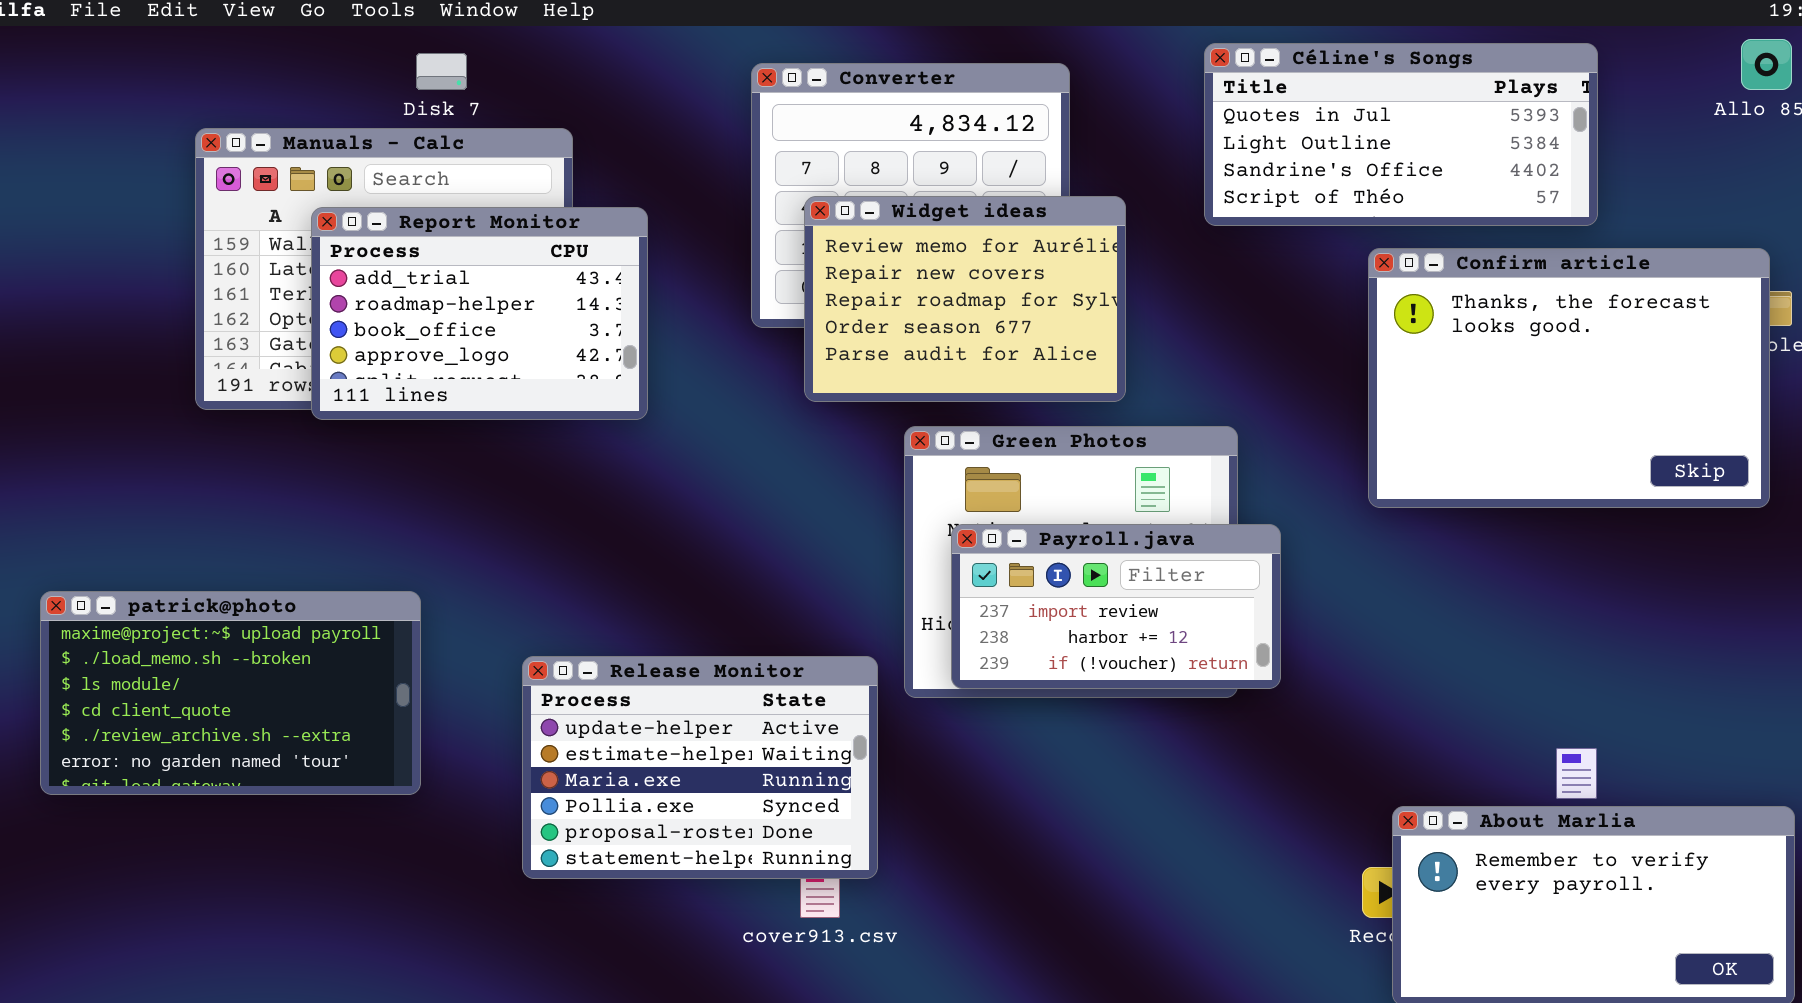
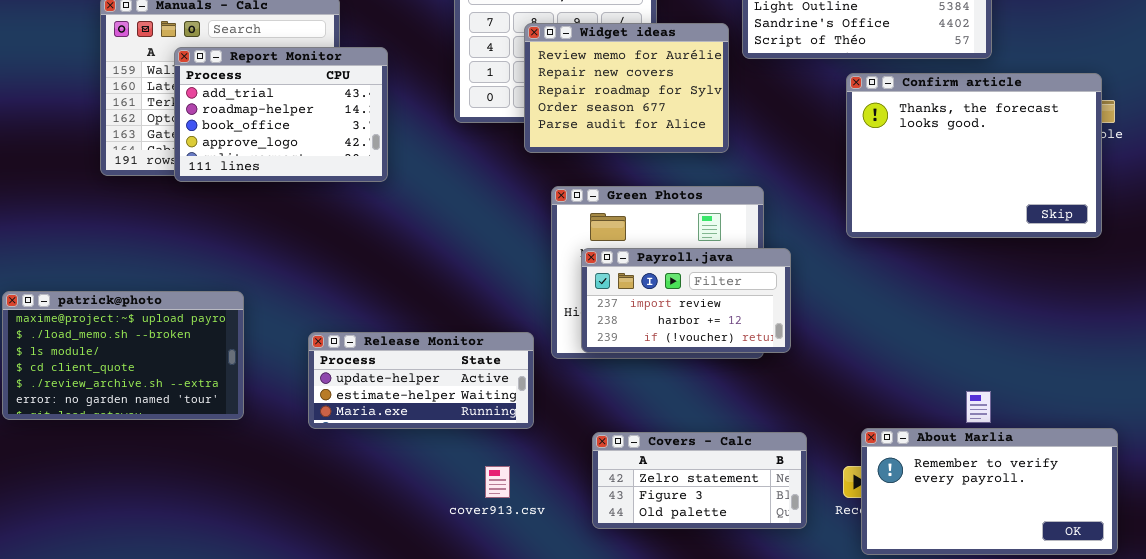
Widget ideas: [804,196,1126,402] -> [524,23,729,153], moved
Release Monitor: [522,656,878,879] -> [308,332,534,429], resized
Covers - Calc: none -> [592,432,807,529], opened

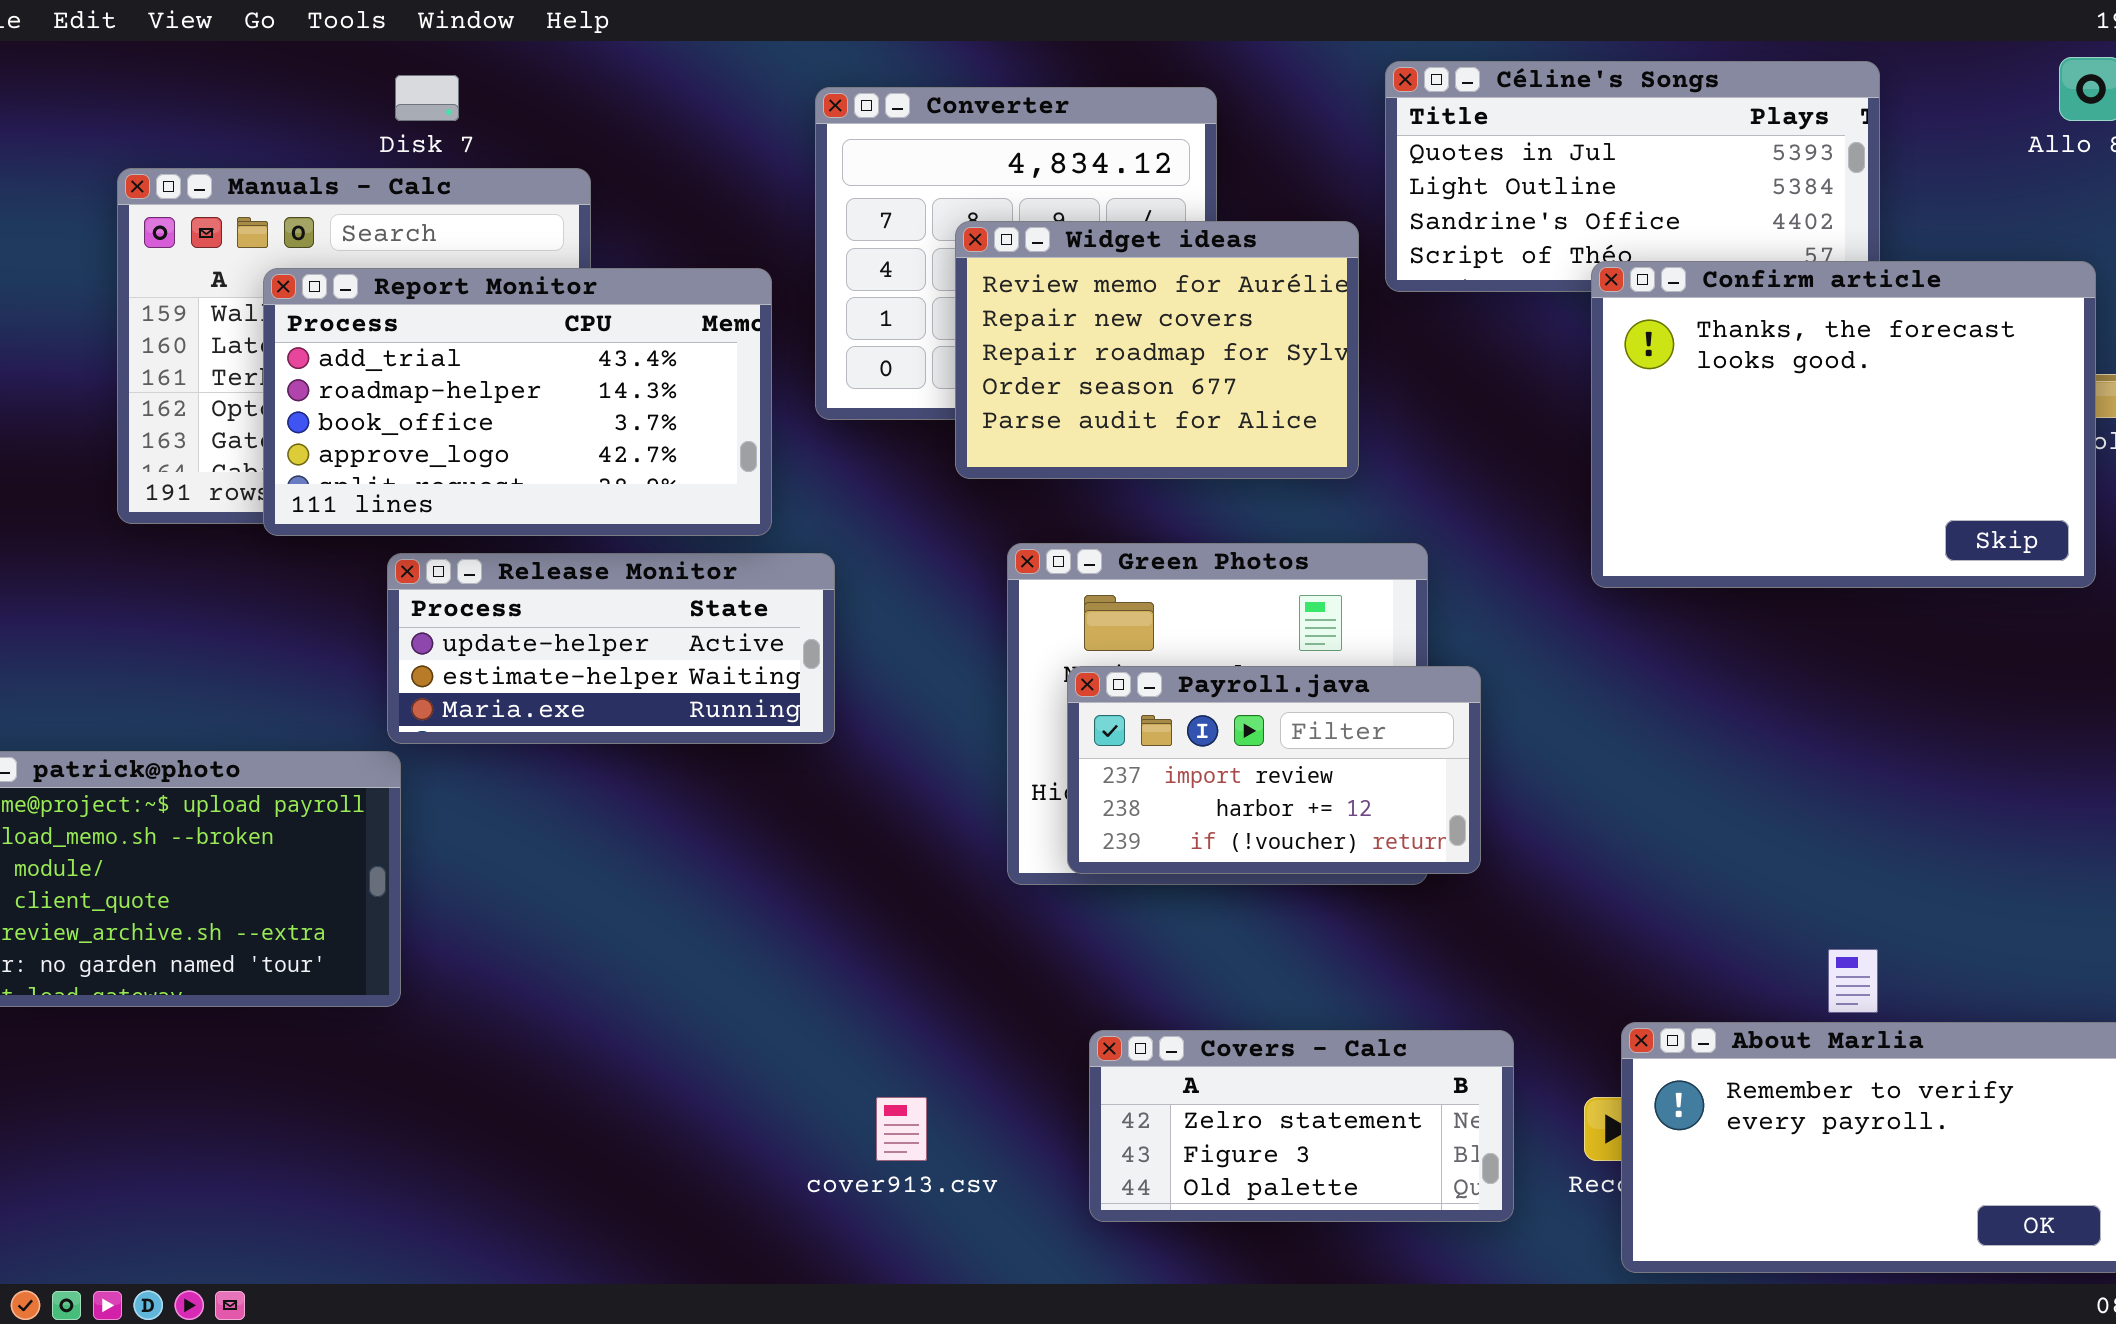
Report Monitor: [174,47,388,182] -> [263,268,772,536], resized
Confirm article: [846,73,1102,238] -> [1591,261,2096,588], moved
Release Monitor: [308,332,534,429] -> [387,553,835,744], moved

